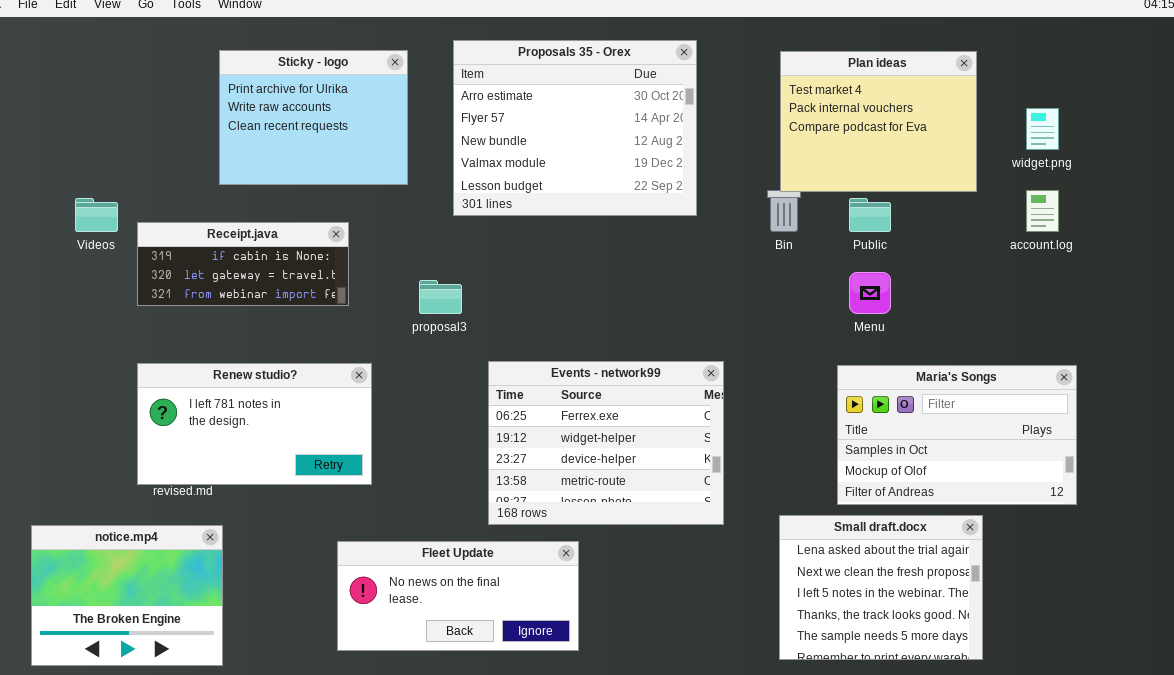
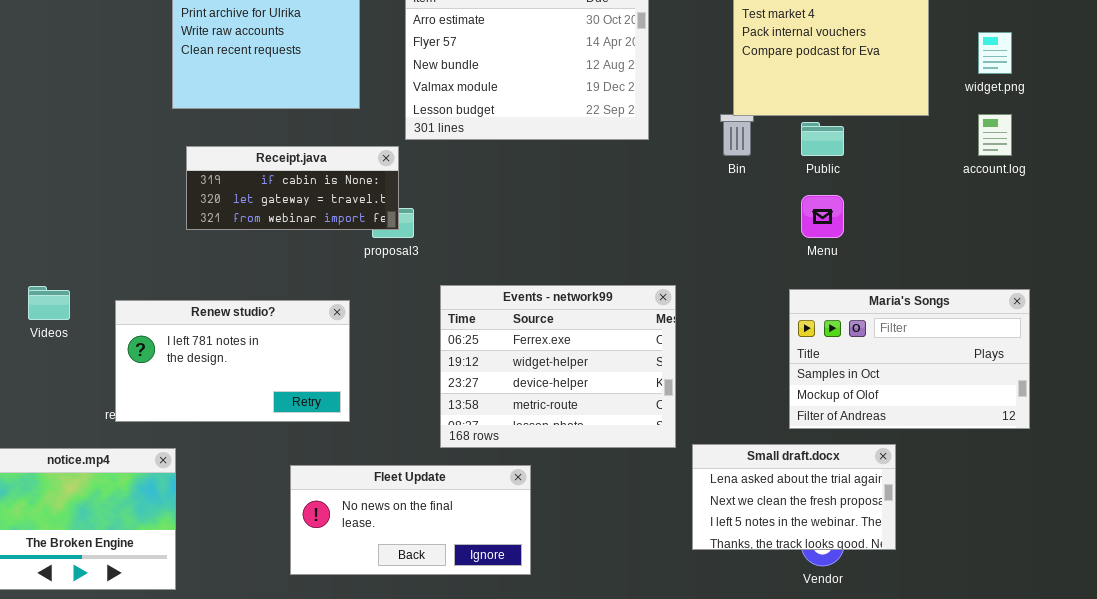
Videos: [75,198,118,232] -> [28,286,70,320], moved
Receipt.java: [137,222,349,306] -> [186,146,399,230], moved
Renew studio?: [137,363,372,485] -> [115,300,350,422], moved
Small draft.docx: [779,515,983,660] -> [692,444,896,550], moved, resized

